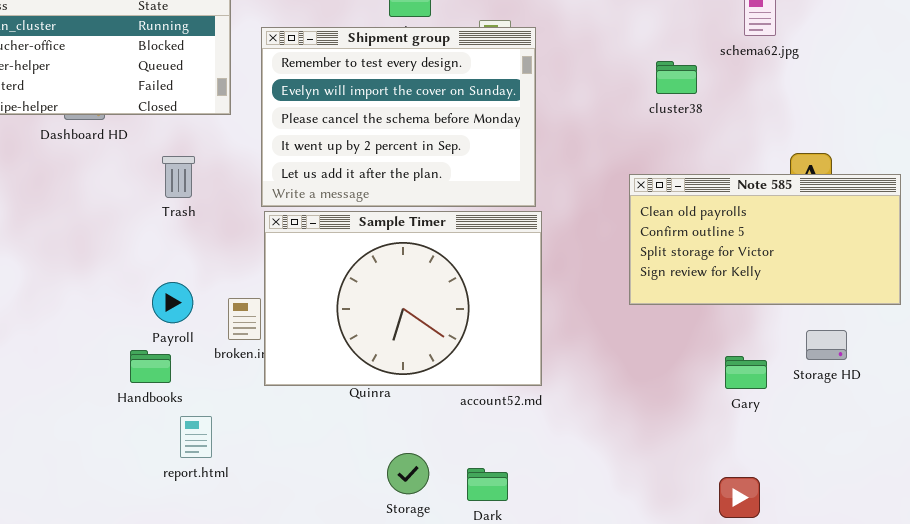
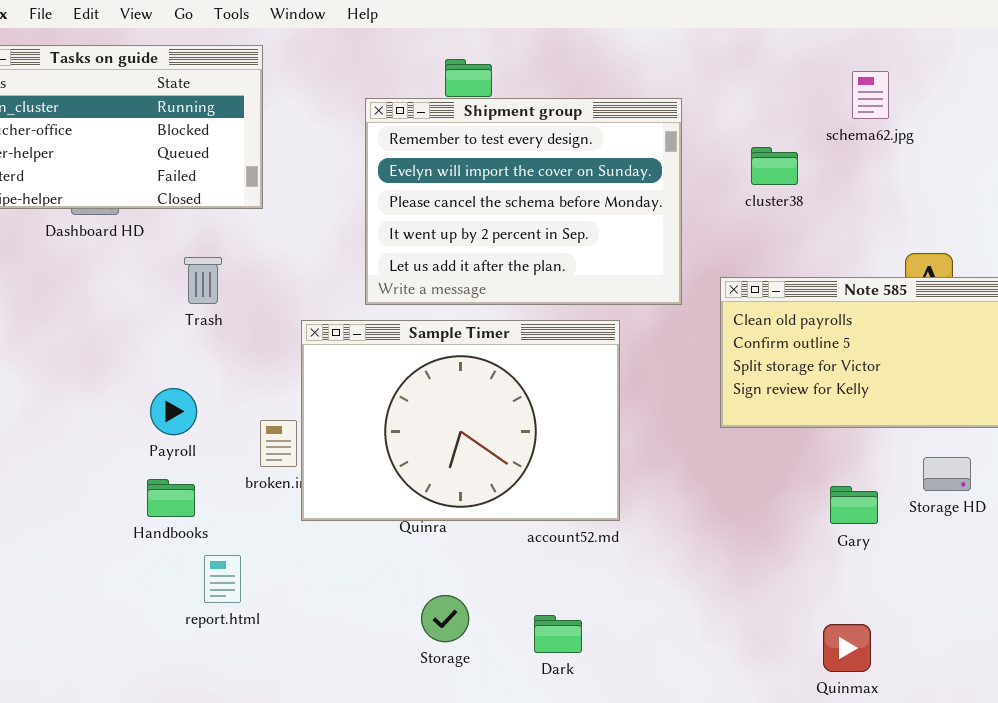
Shipment group: [261,27,536,207] -> [365,98,682,305], moved
Payroll: [152,282,193,323] -> [150,388,197,435], moved
Storage: [387,453,429,494] -> [421,595,469,642], moved

